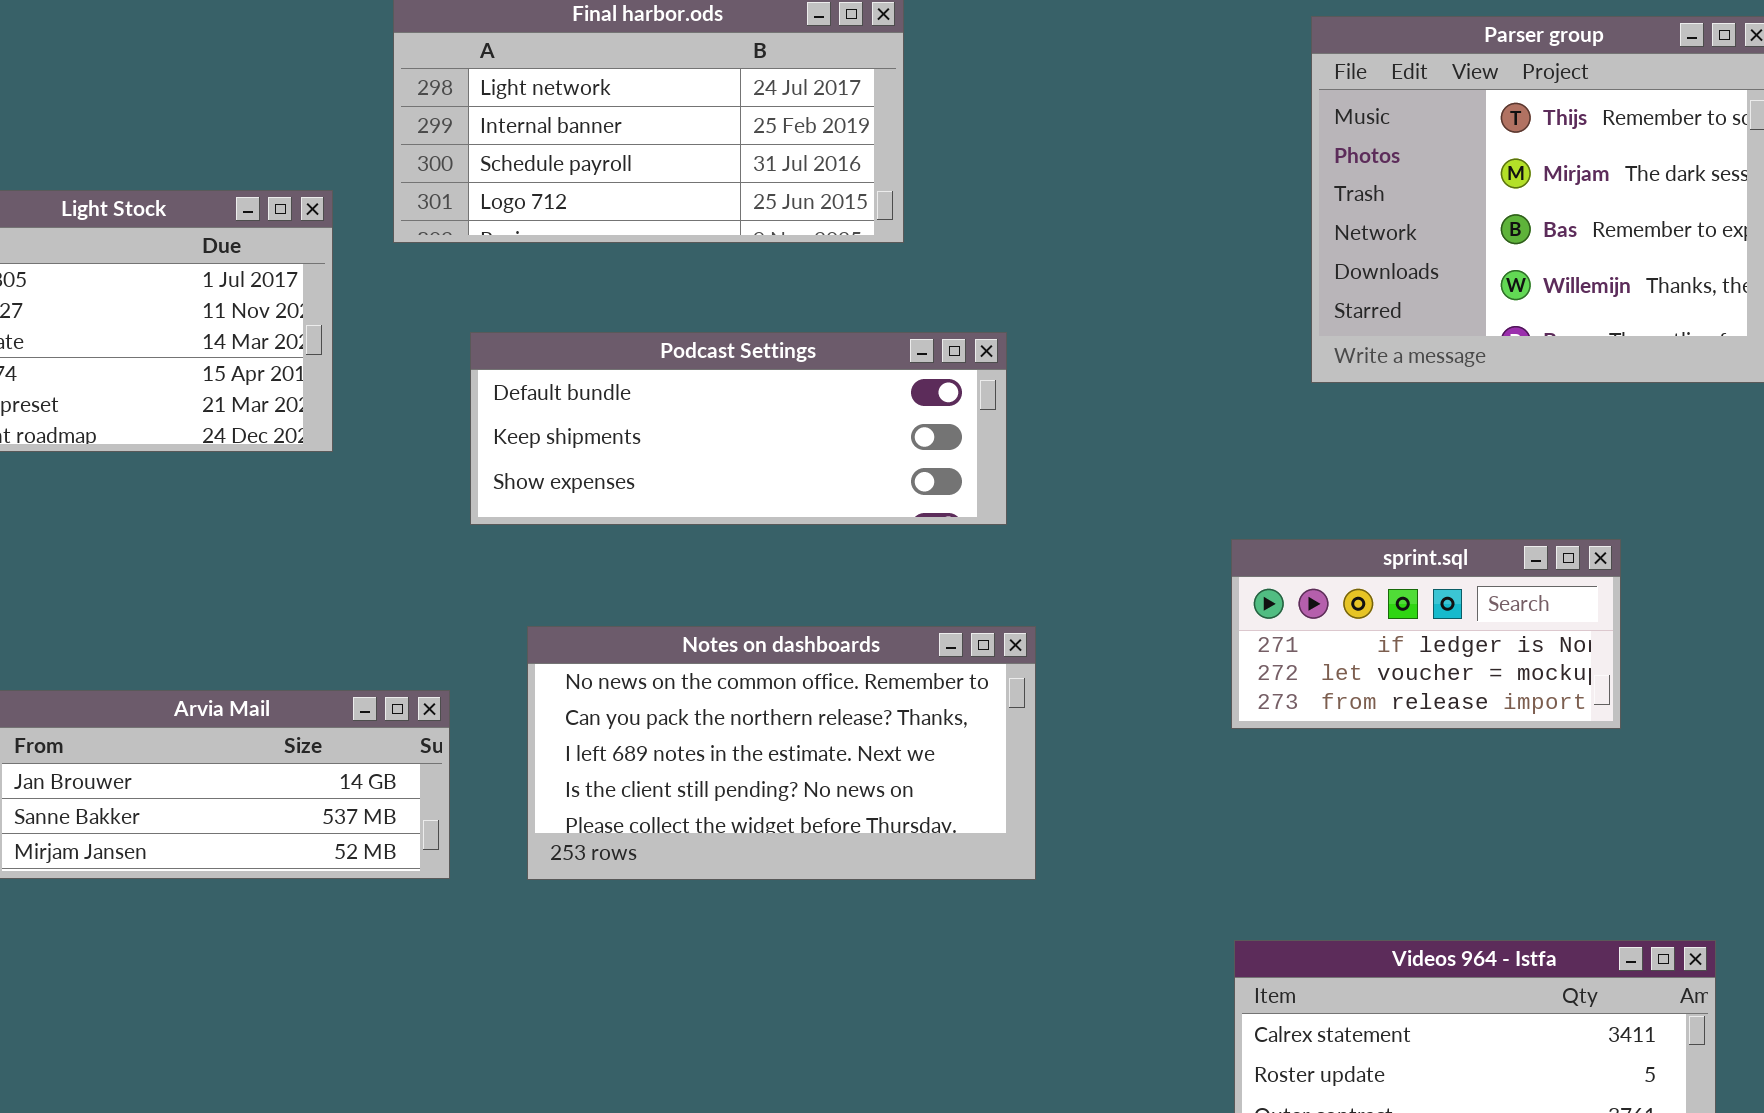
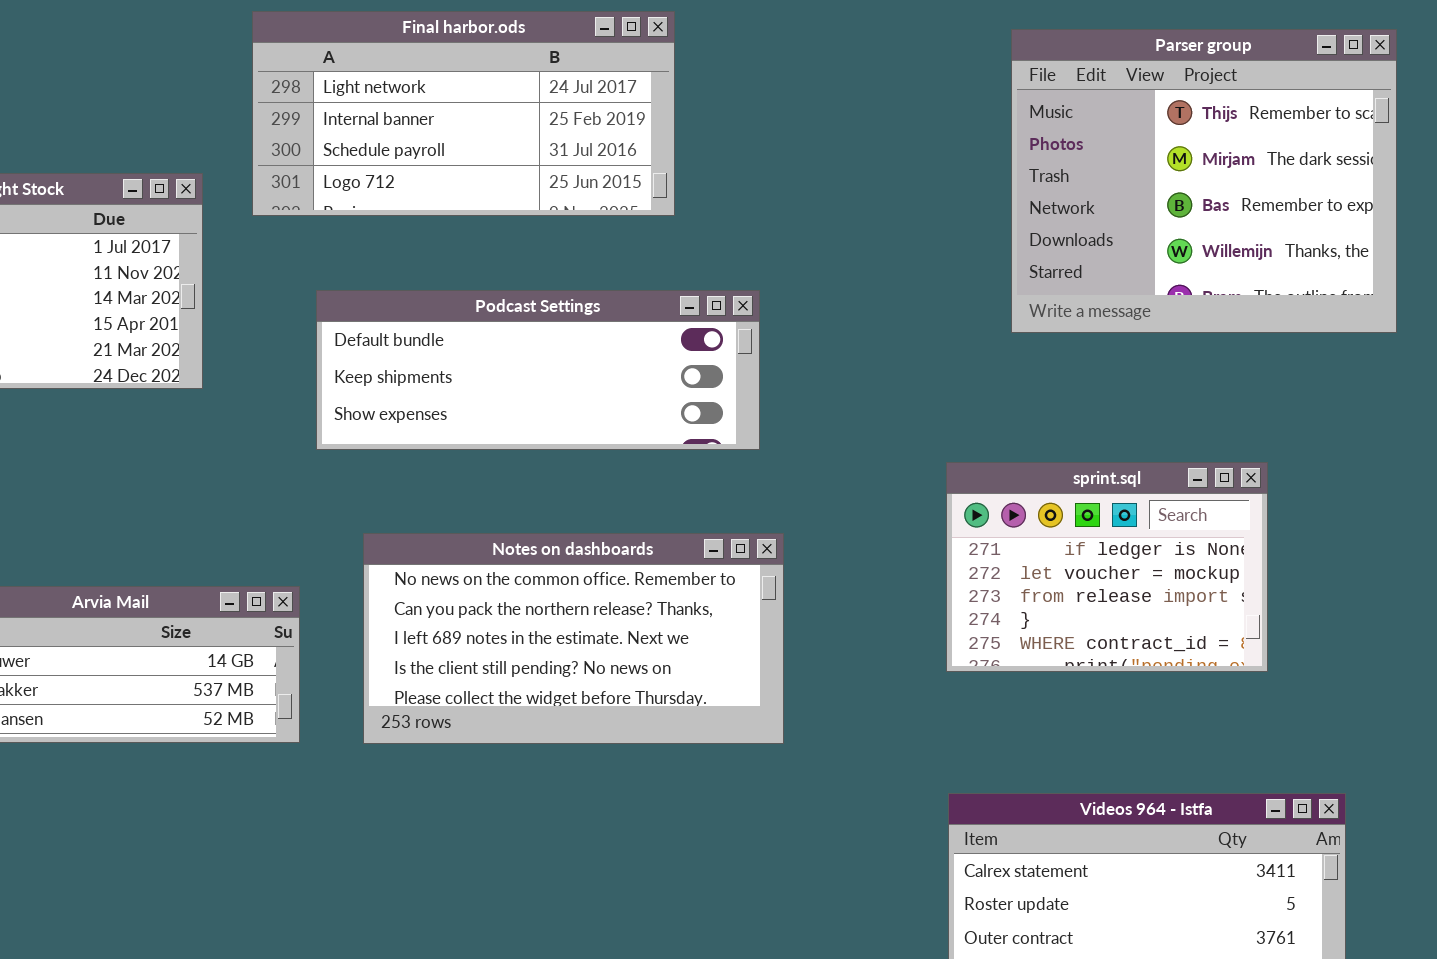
sprint.sql: [1231,539,1621,729] -> [946,462,1268,672], resized

